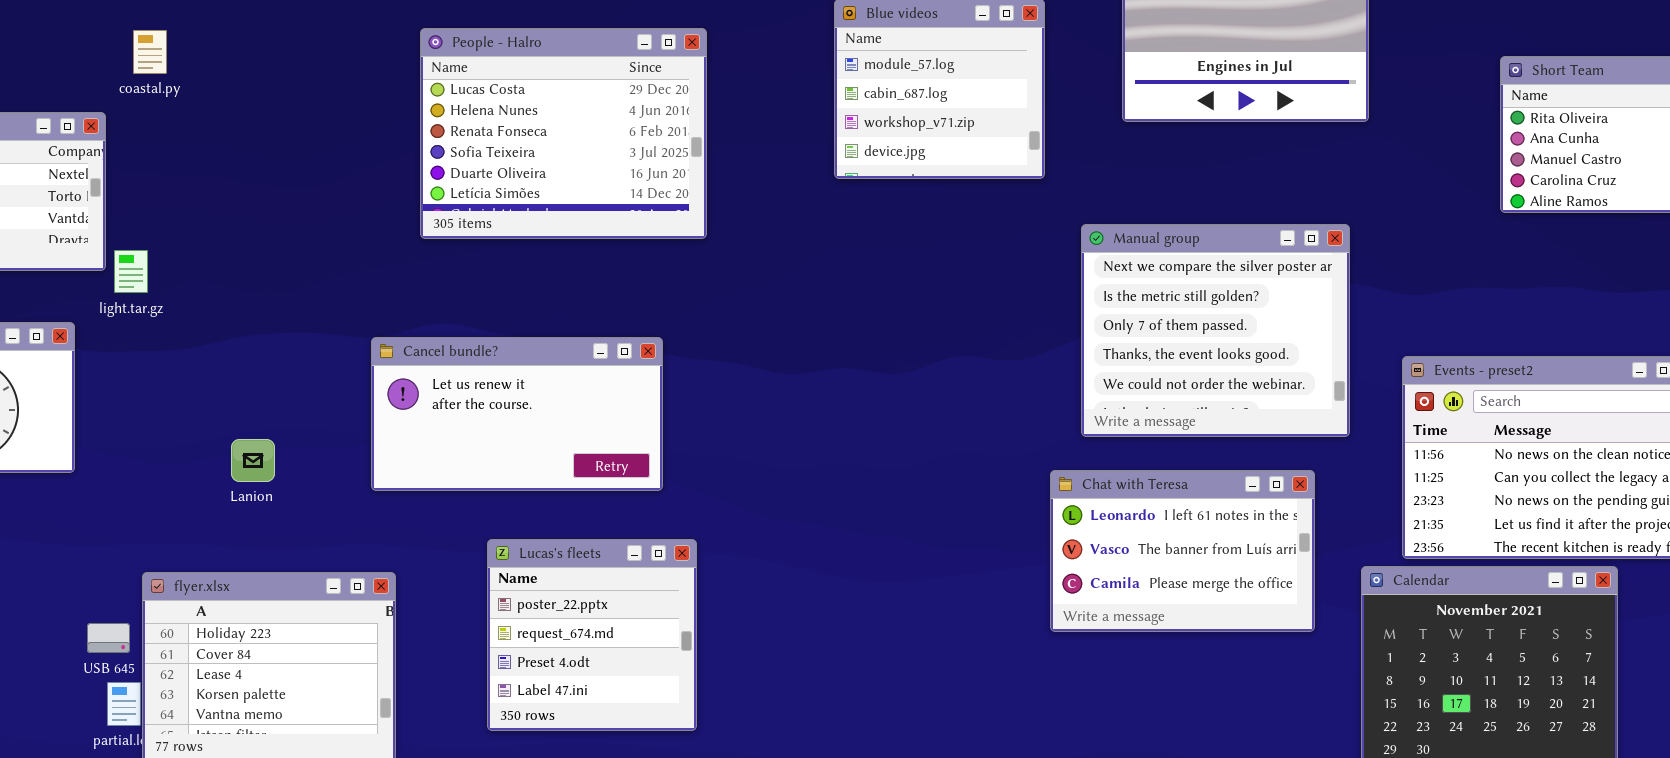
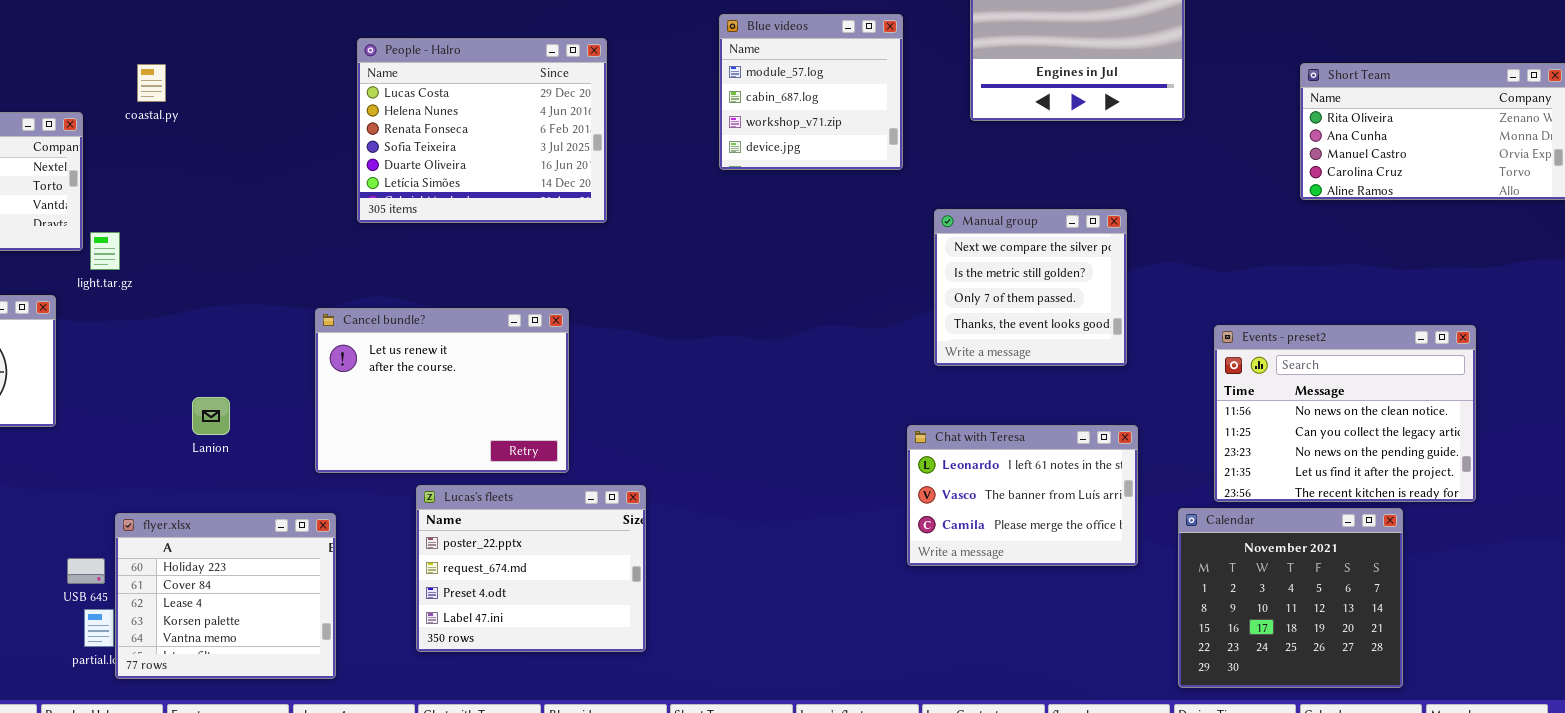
coastal.py: [133,30,167,74] -> [137,64,166,102], moved
Manual group: [1081,224,1350,437] -> [934,209,1127,366], resized
Cancel bundle?: [371,337,663,491] -> [315,308,569,473], resized
Lucas's fleets: [487,539,697,731] -> [416,485,646,652], resized

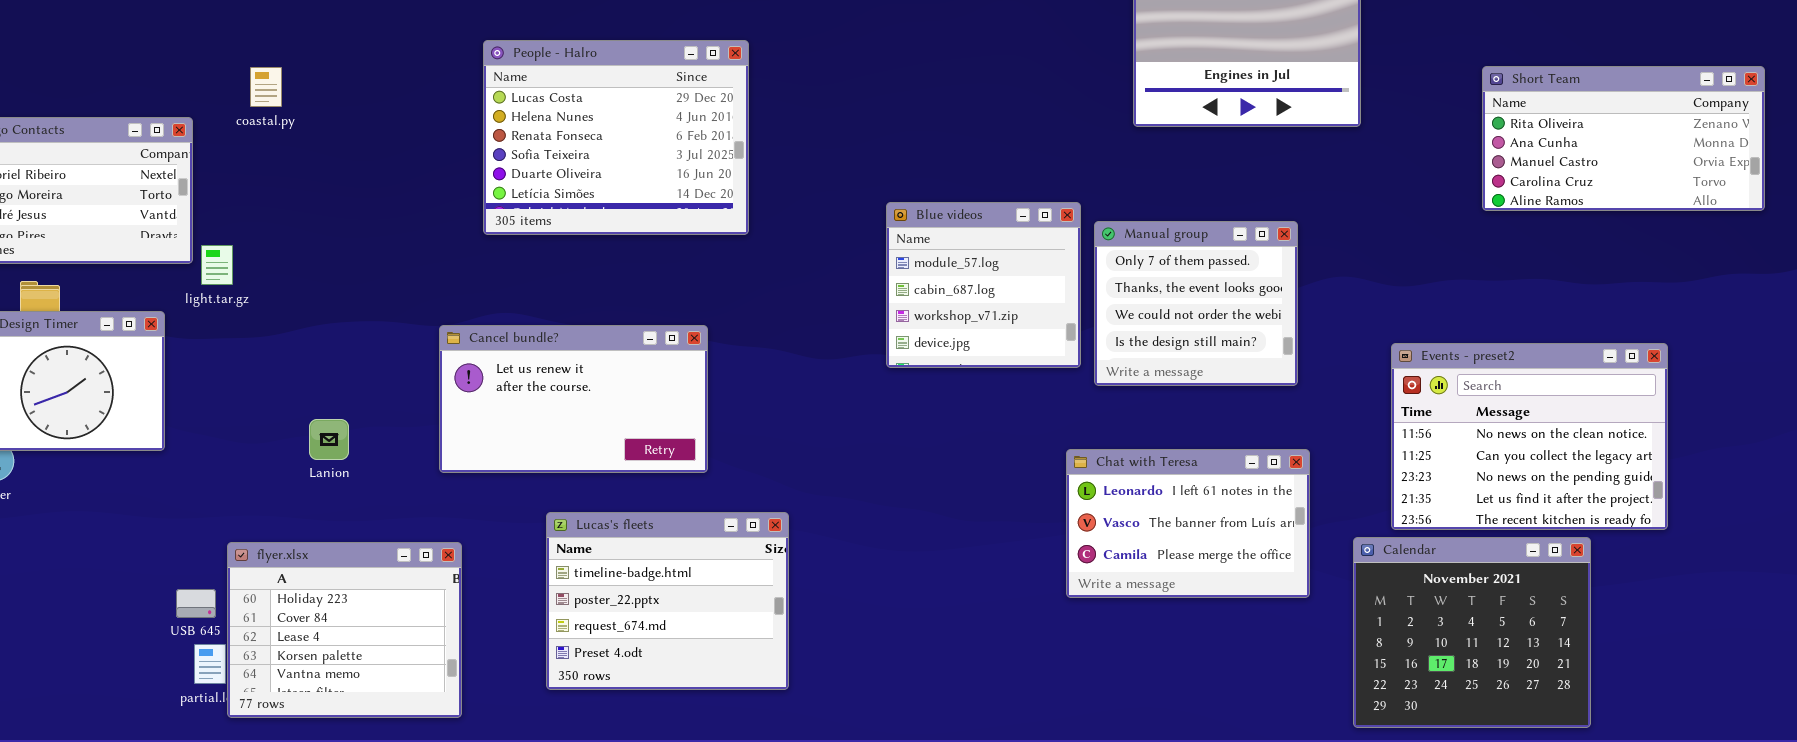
Blue videos: [719,14,903,170] -> [886,202,1081,368], moved
Manual group: [934,209,1127,366] -> [1094,221,1298,386], scrolled down 2 rows
Cancel bundle?: [315,308,569,473] -> [439,325,708,473], resized
Lucas's fleets: [416,485,646,652] -> [546,512,789,690], scrolled up 1 row

